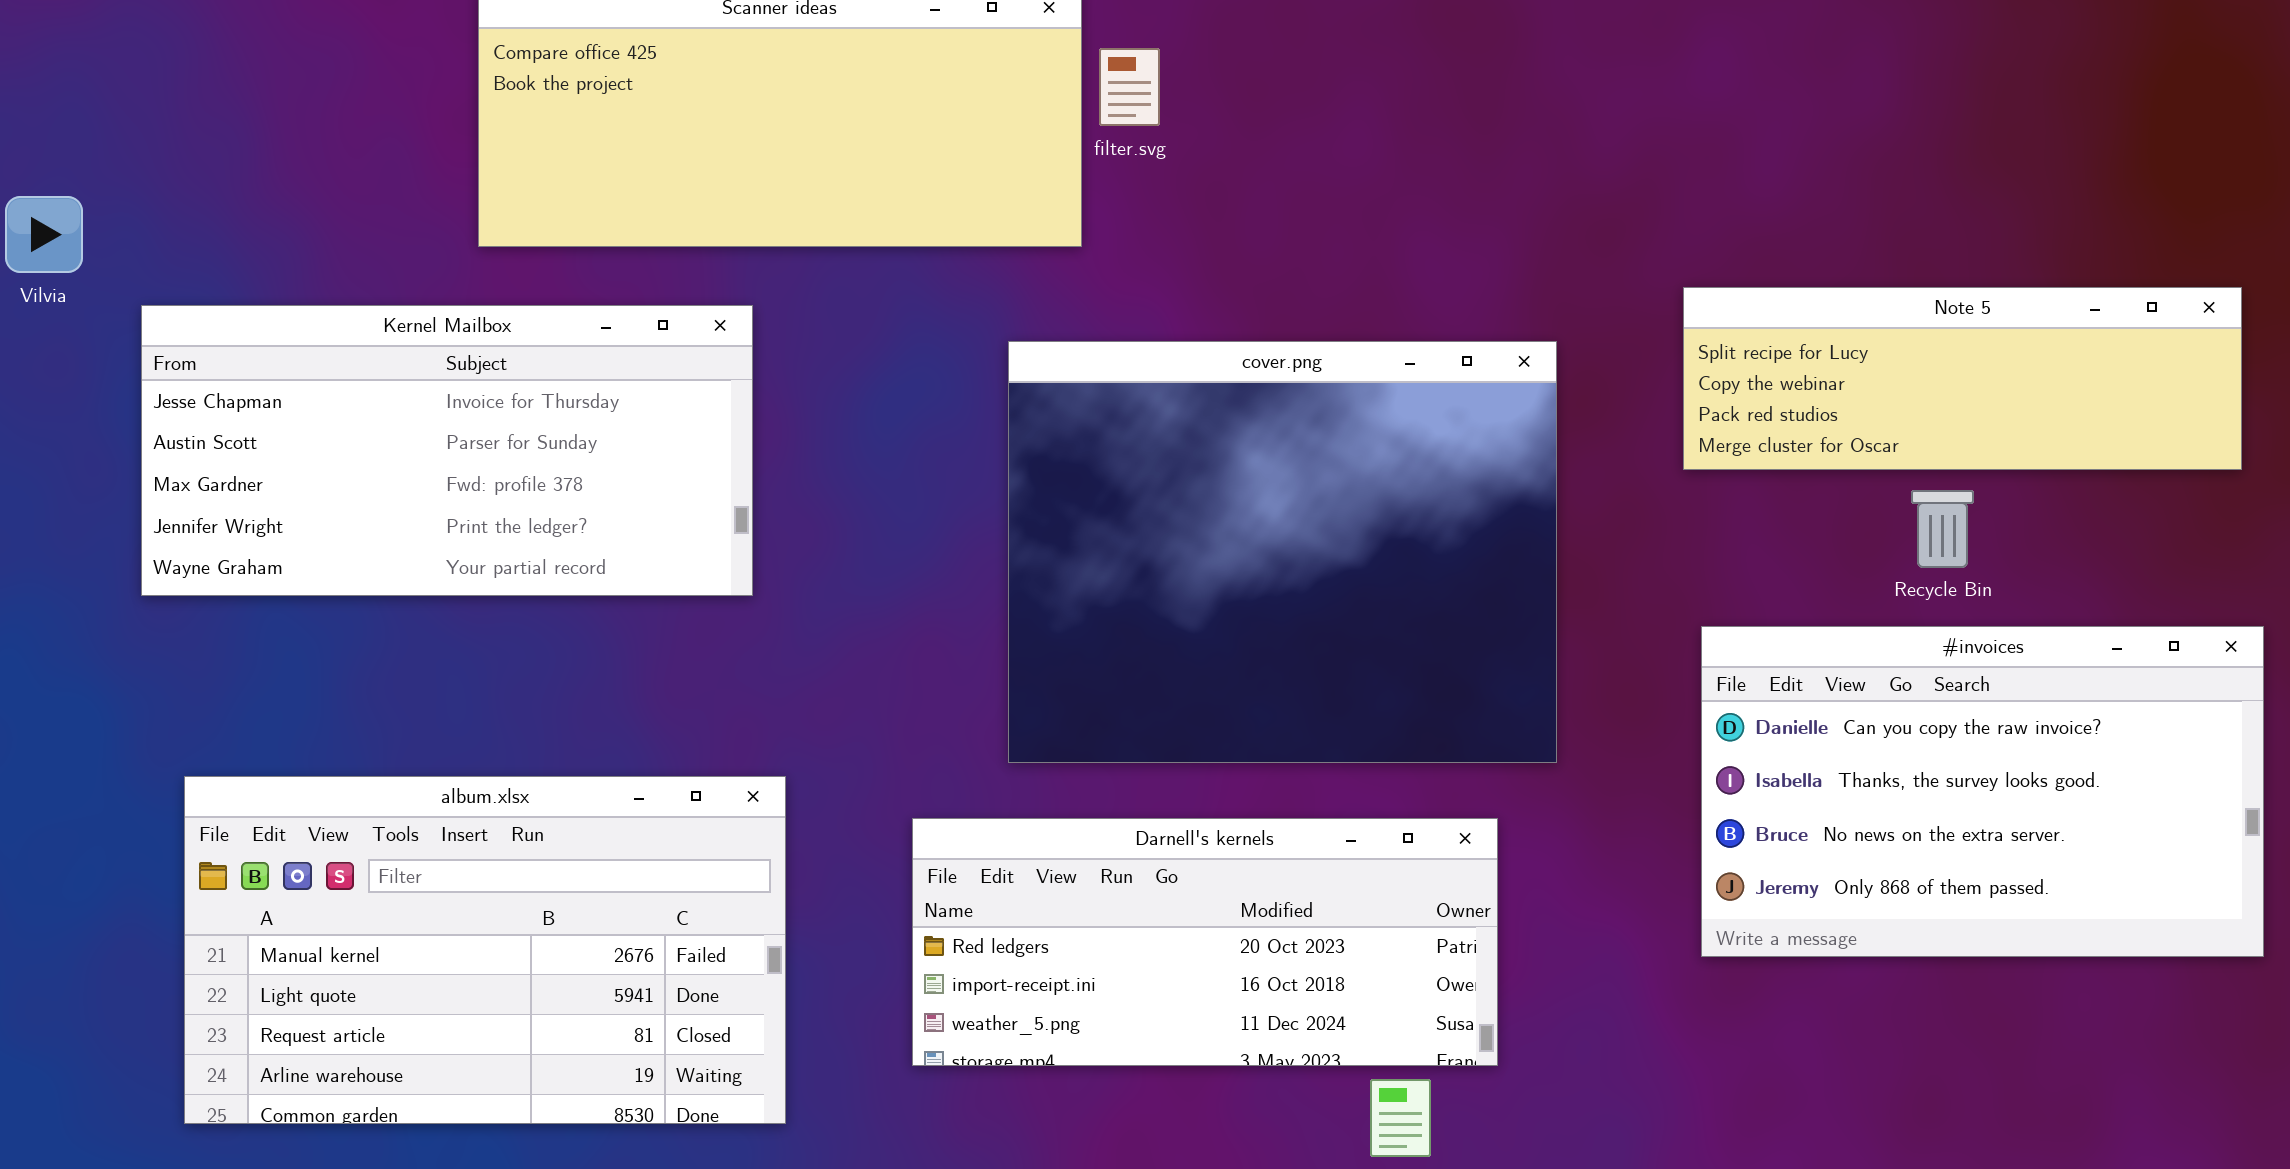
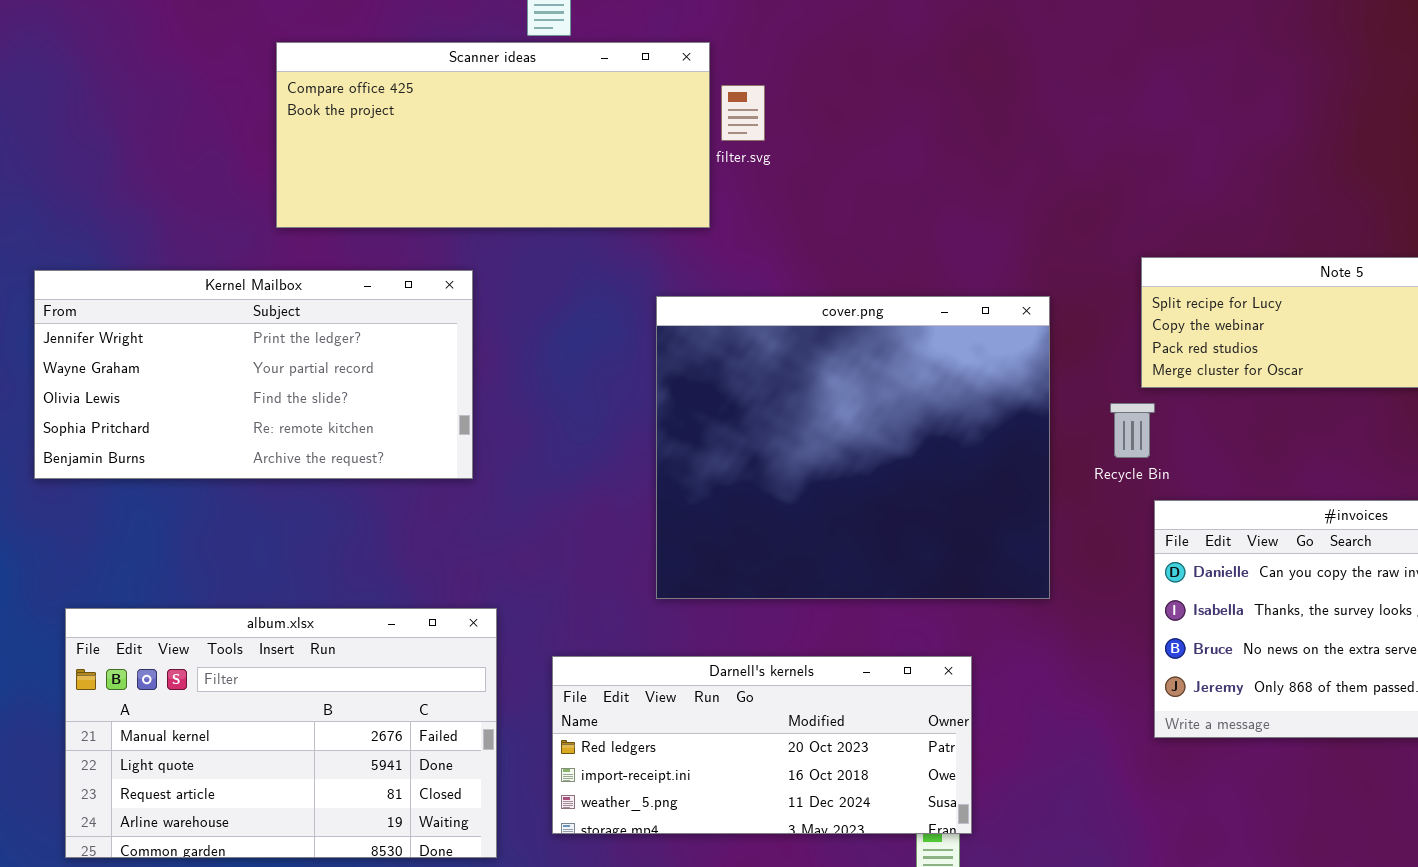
Kernel Mailbox: [141,305,753,596] -> [34,270,473,479], scrolled down 3 rows
Recycle Bin: [1911,490,1974,568] -> [1110,403,1155,458], moved
Darnell's kernels: [912,818,1498,1066] -> [552,656,972,834], moved

